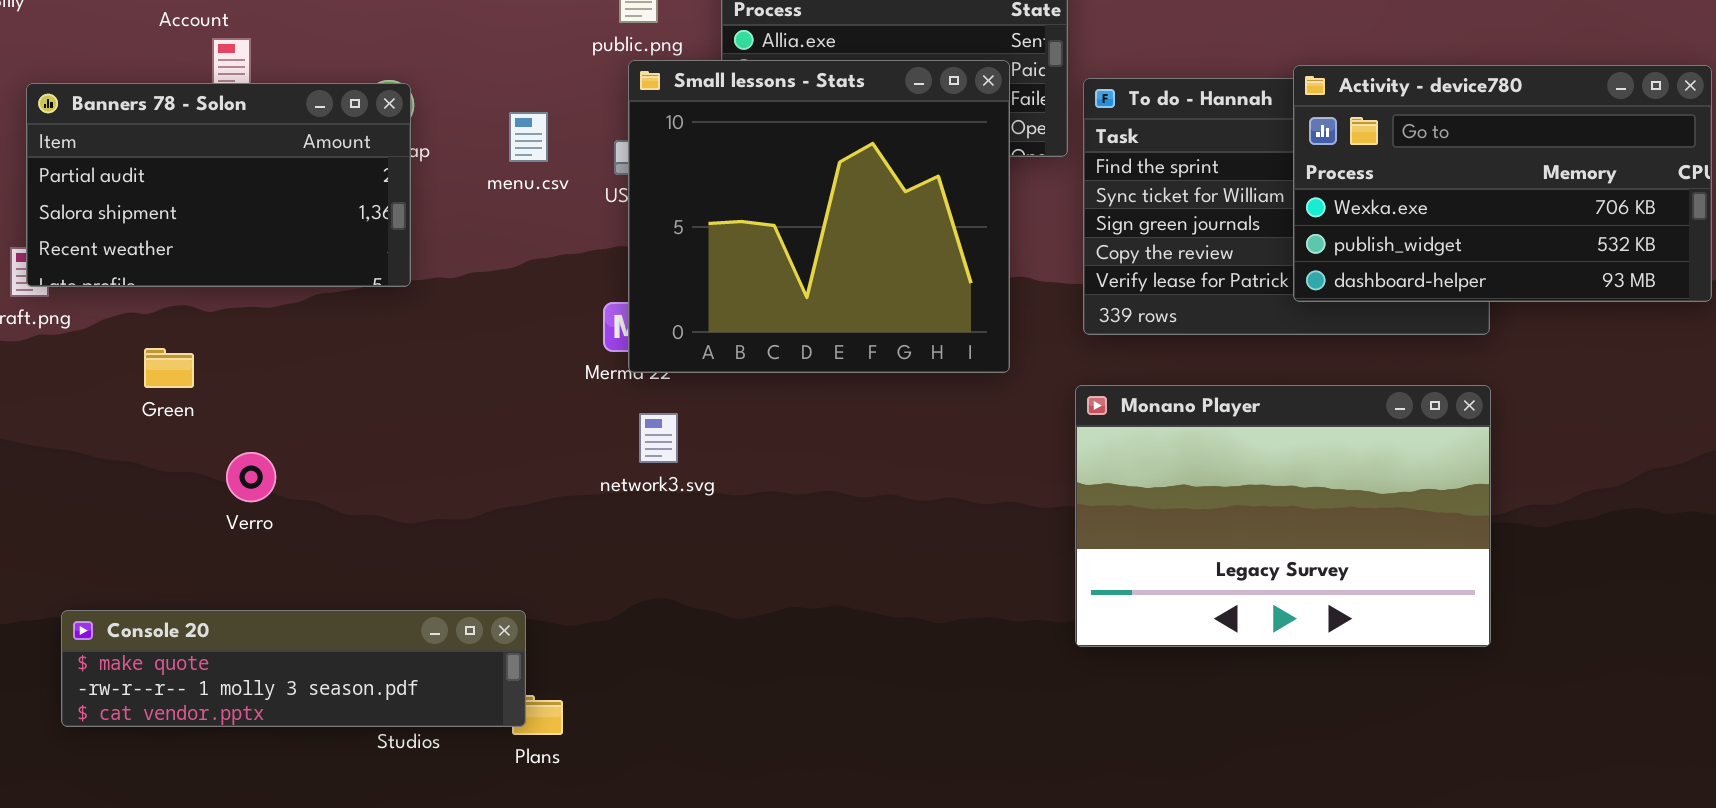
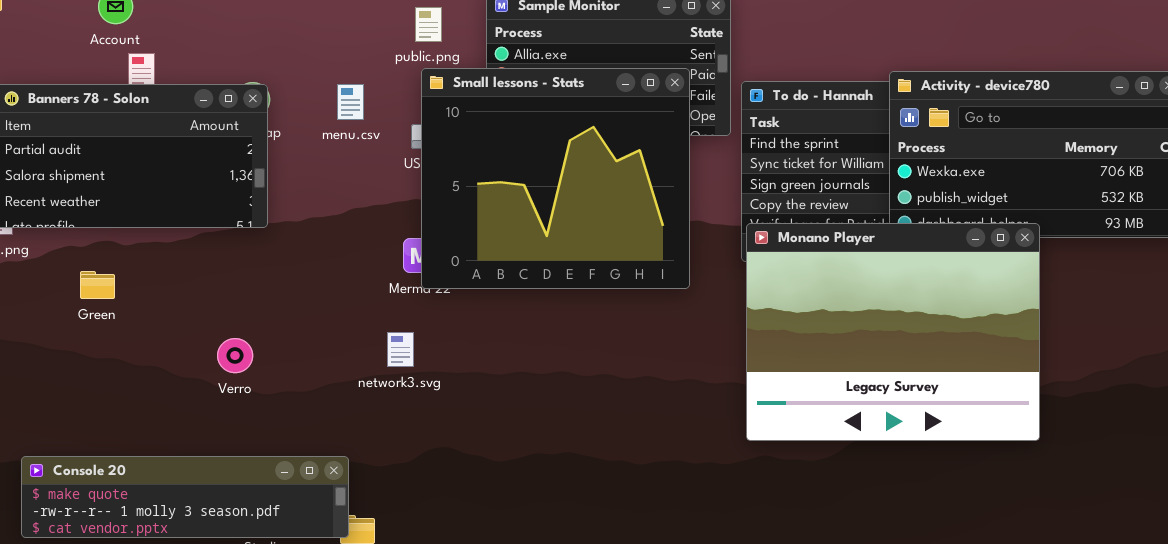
menu.csv: [509,112,548,162] -> [337,84,364,120], moved
Monano Player: [1075,385,1491,647] -> [746,223,1040,441], moved, resized
network3.svg: [639,413,678,463] -> [387,332,414,367], moved
Verro: [226,452,276,502] -> [217,338,253,373], moved

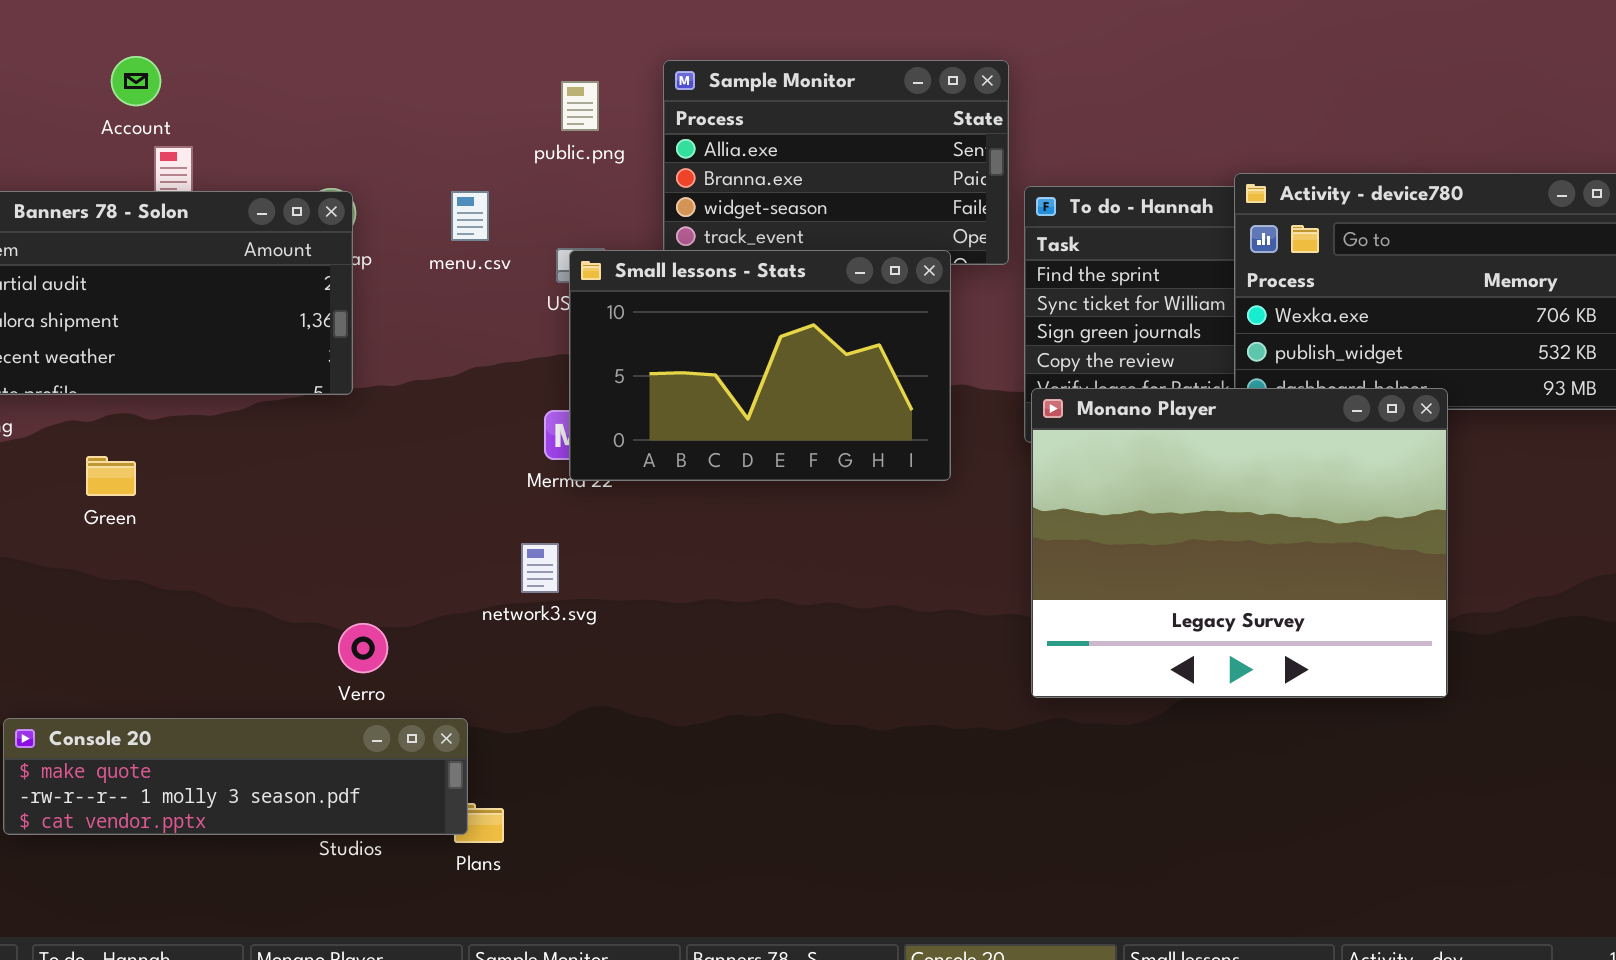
Small lessons - Stats: [421,68,690,289] -> [569,250,951,481], resized
Verro: [217,338,253,373] -> [338,623,388,673], moved

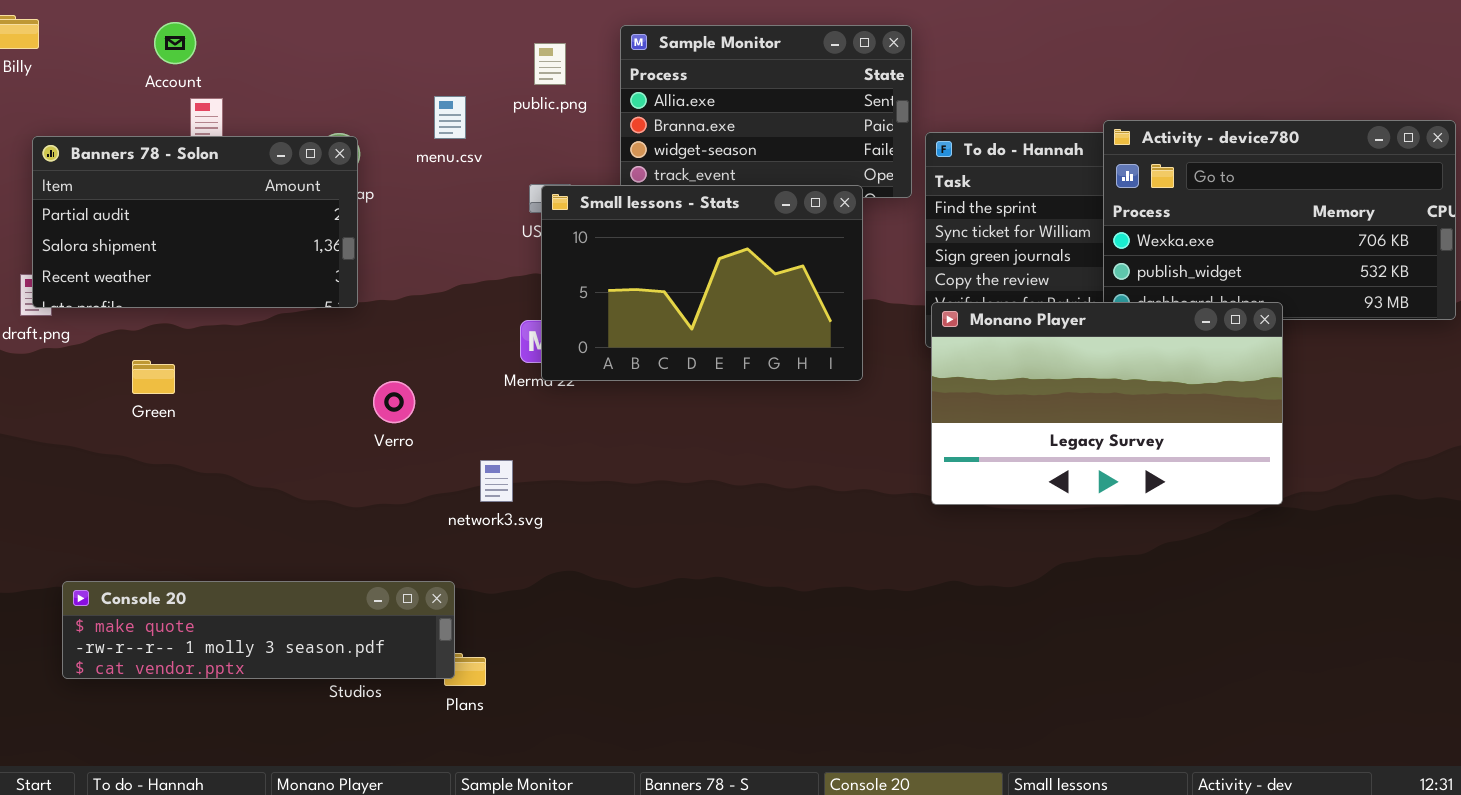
menu.csv: [451,191,489,241] -> [434,96,466,139], moved
Monano Player: [1031,388,1448,698] -> [931,302,1283,505], resized
network3.svg: [521,543,559,593] -> [480,460,513,502], moved
Verro: [338,623,388,673] -> [373,381,415,423], moved

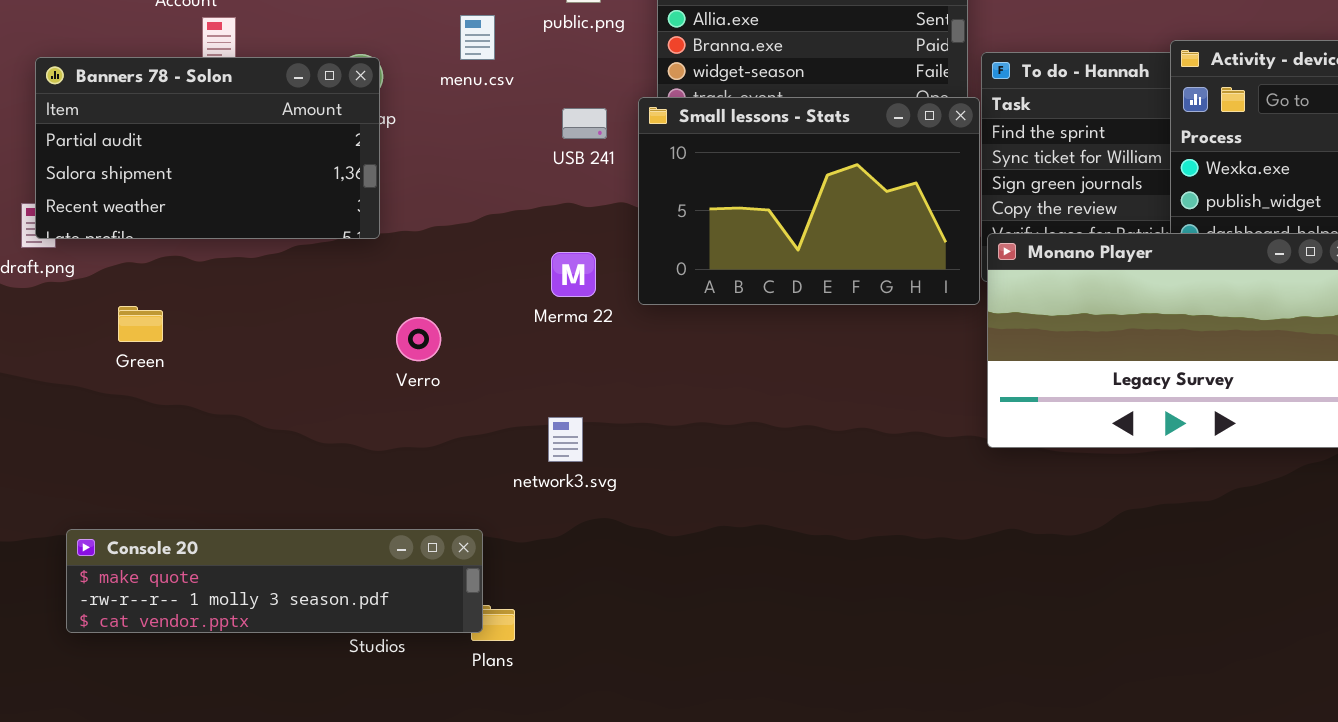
Small lessons - Stats: [541,185,863,381] -> [638,97,980,305], moved
Green: [132,360,175,394] -> [118,306,163,342], moved
network3.svg: [480,460,513,502] -> [548,417,583,462], moved

